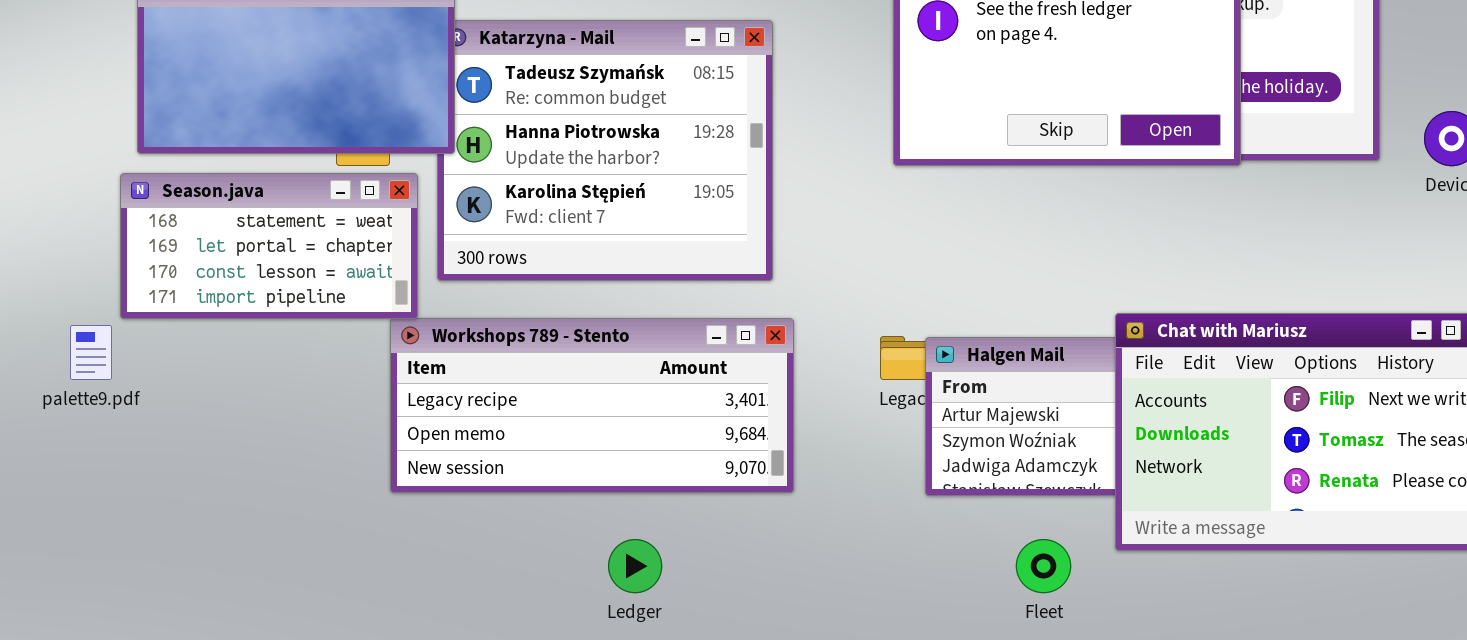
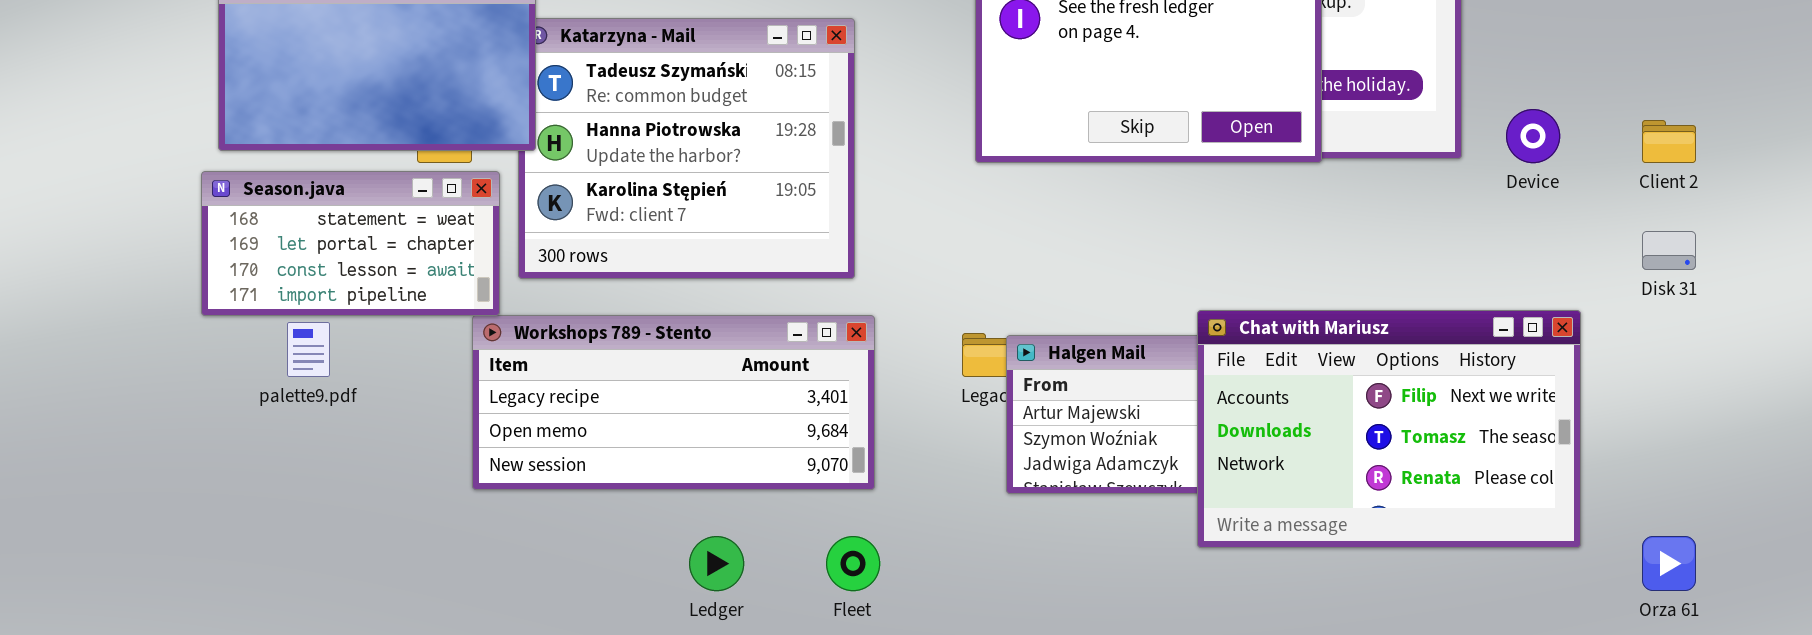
palette9.pdf: [70,325,112,380] -> [287,322,330,377], moved
Fleet: [1016,539,1071,593] -> [826,536,880,591], moved

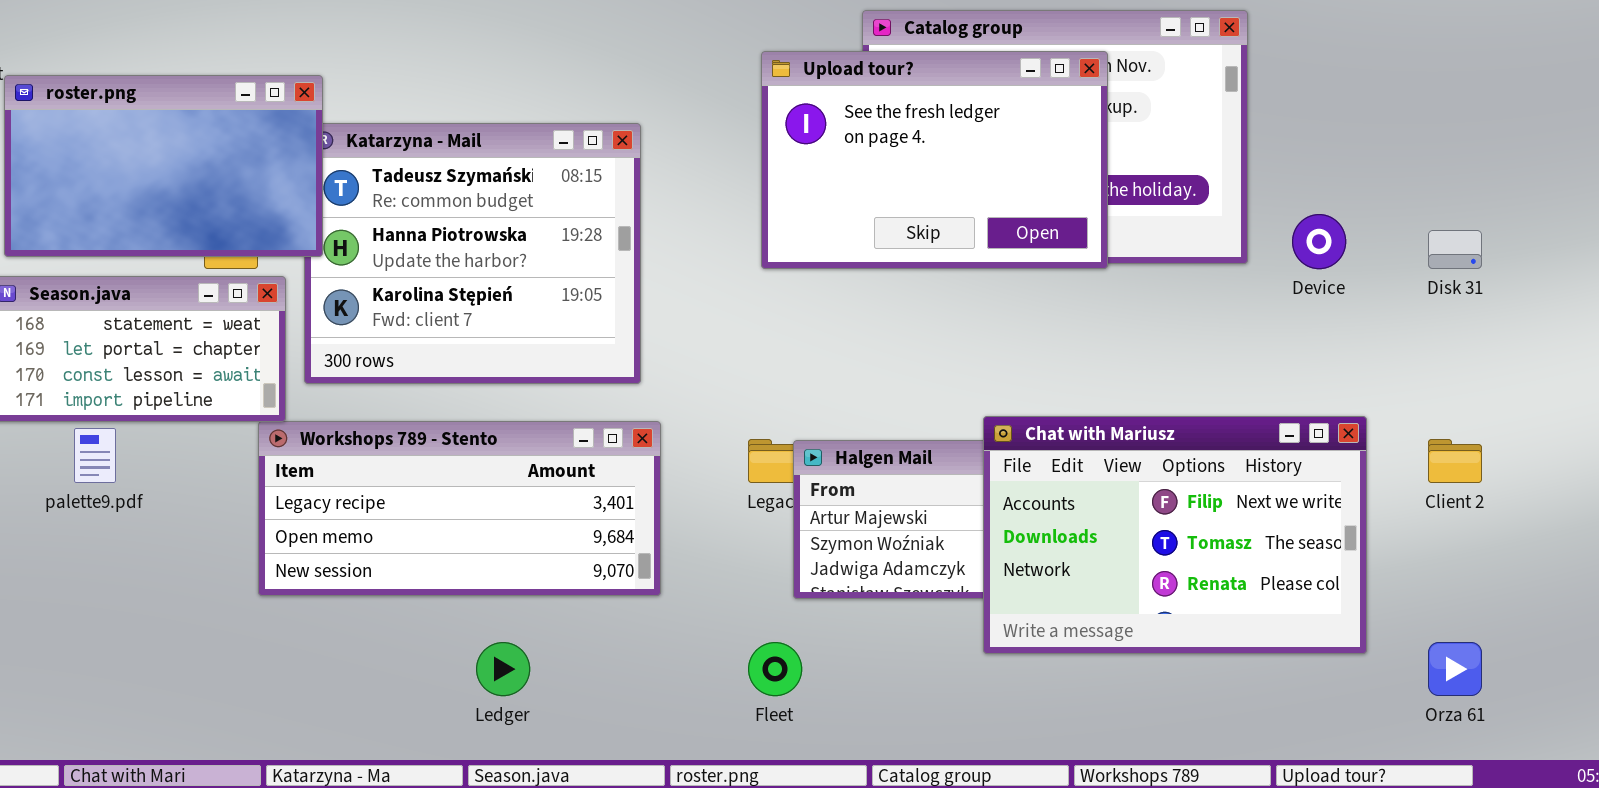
Client 2: [1642,120,1696,163] -> [1428,439,1482,483], moved
Disk 31: [1642,231,1696,270] -> [1428,230,1482,269], moved
Fleet: [826,536,880,591] -> [748,642,802,696], moved

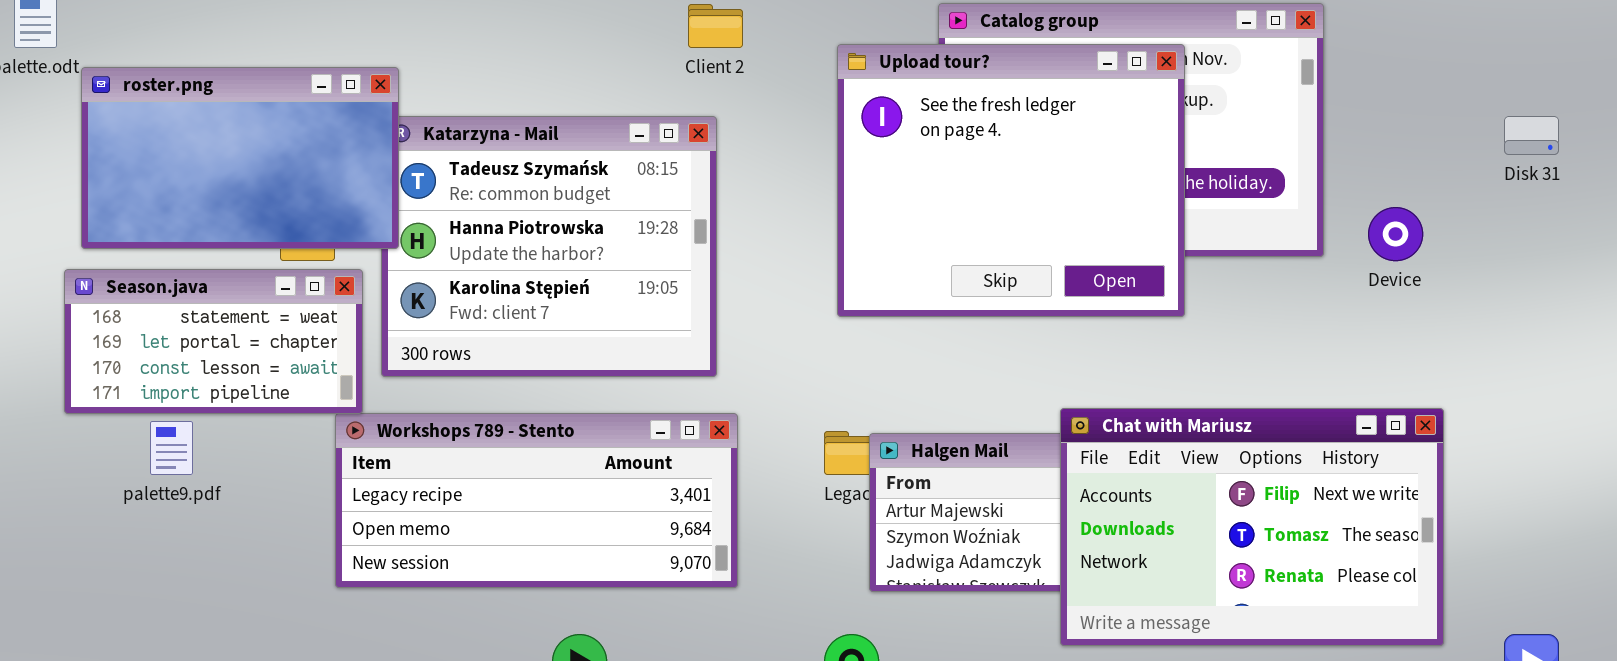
Upload tour?: [761,51,1108,269] -> [837,44,1185,317], resized
Disk 31: [1428,230,1482,269] -> [1504,116,1559,155], moved
Client 2: [1428,439,1482,483] -> [688,4,743,48], moved

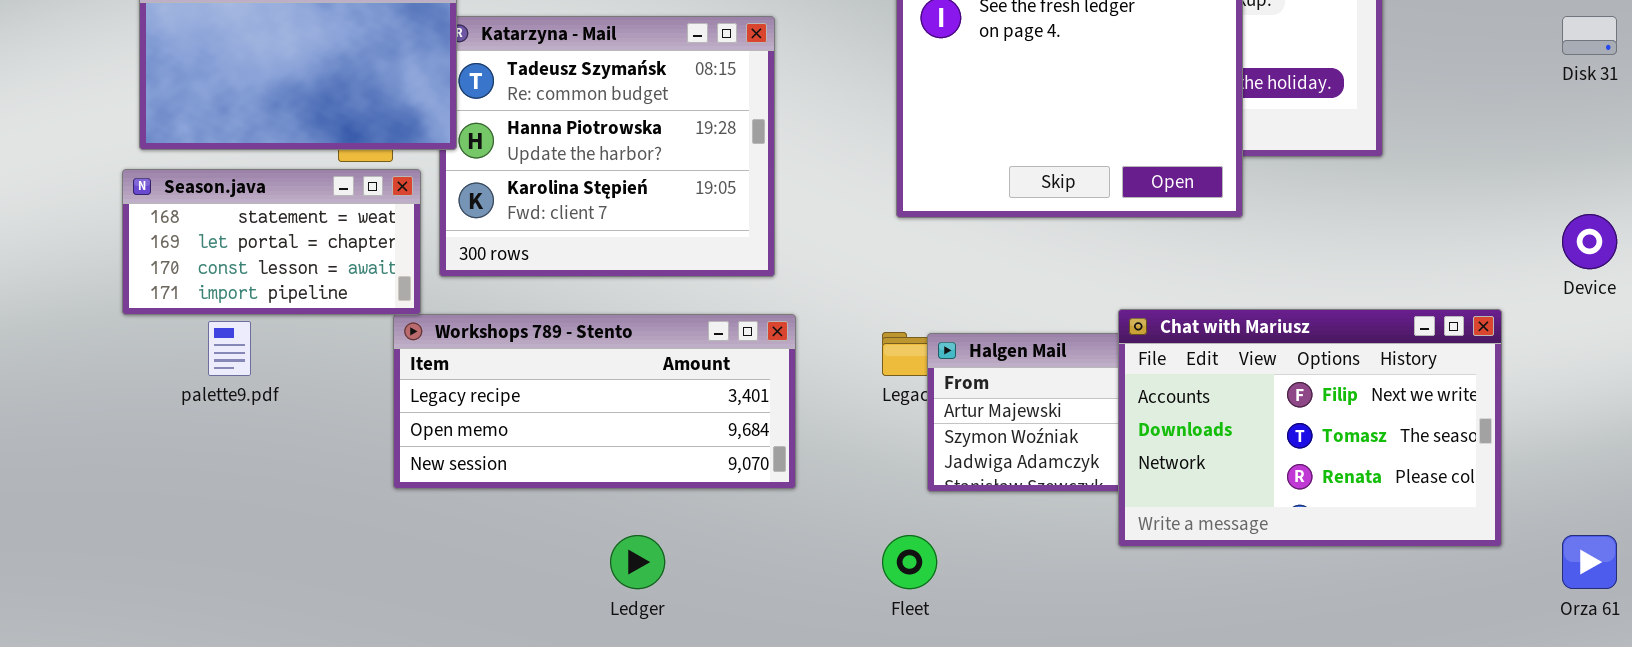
Device: [1368,207,1423,261] -> [1562,214,1617,269], moved

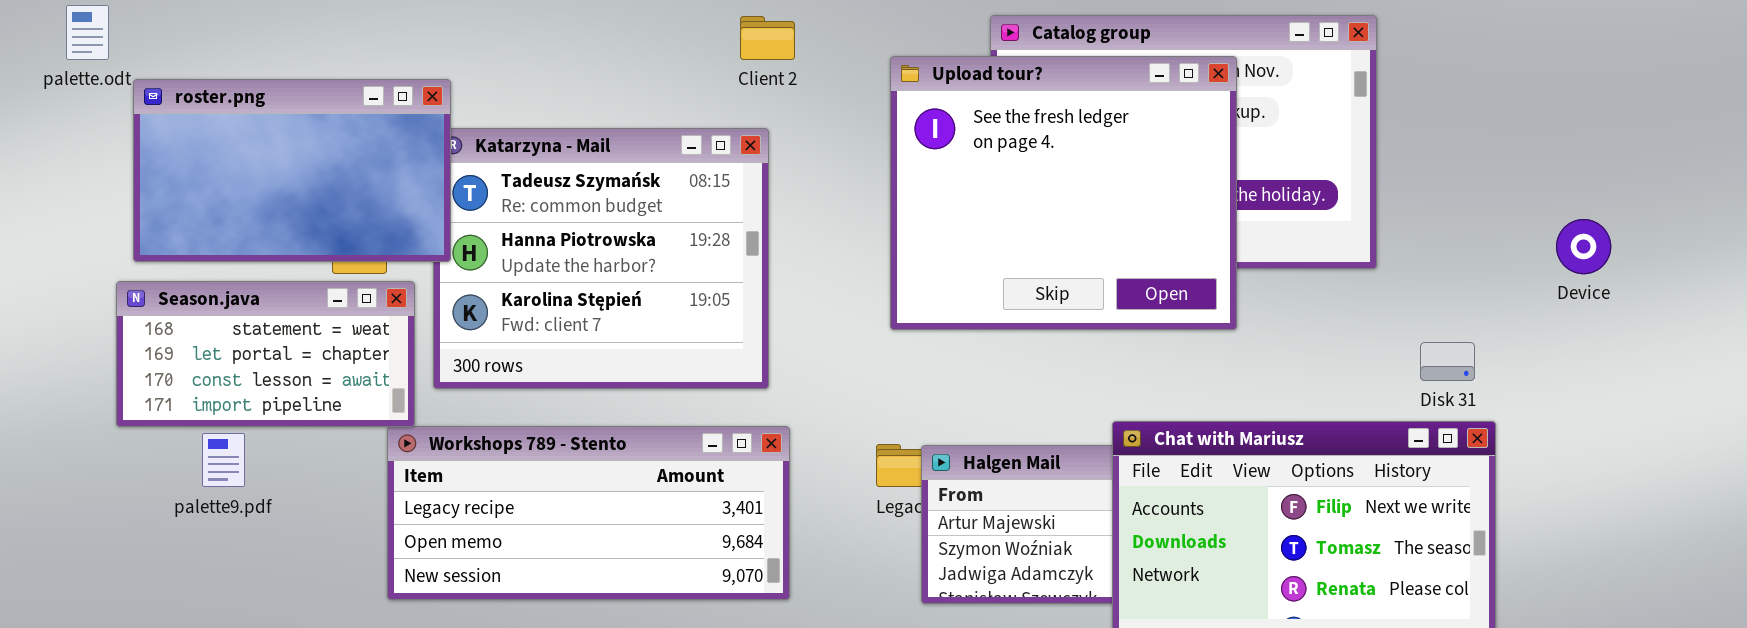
Disk 31: [1562,16,1617,55] -> [1420,342,1475,381], moved
Device: [1562,214,1617,269] -> [1556,219,1611,274], moved

